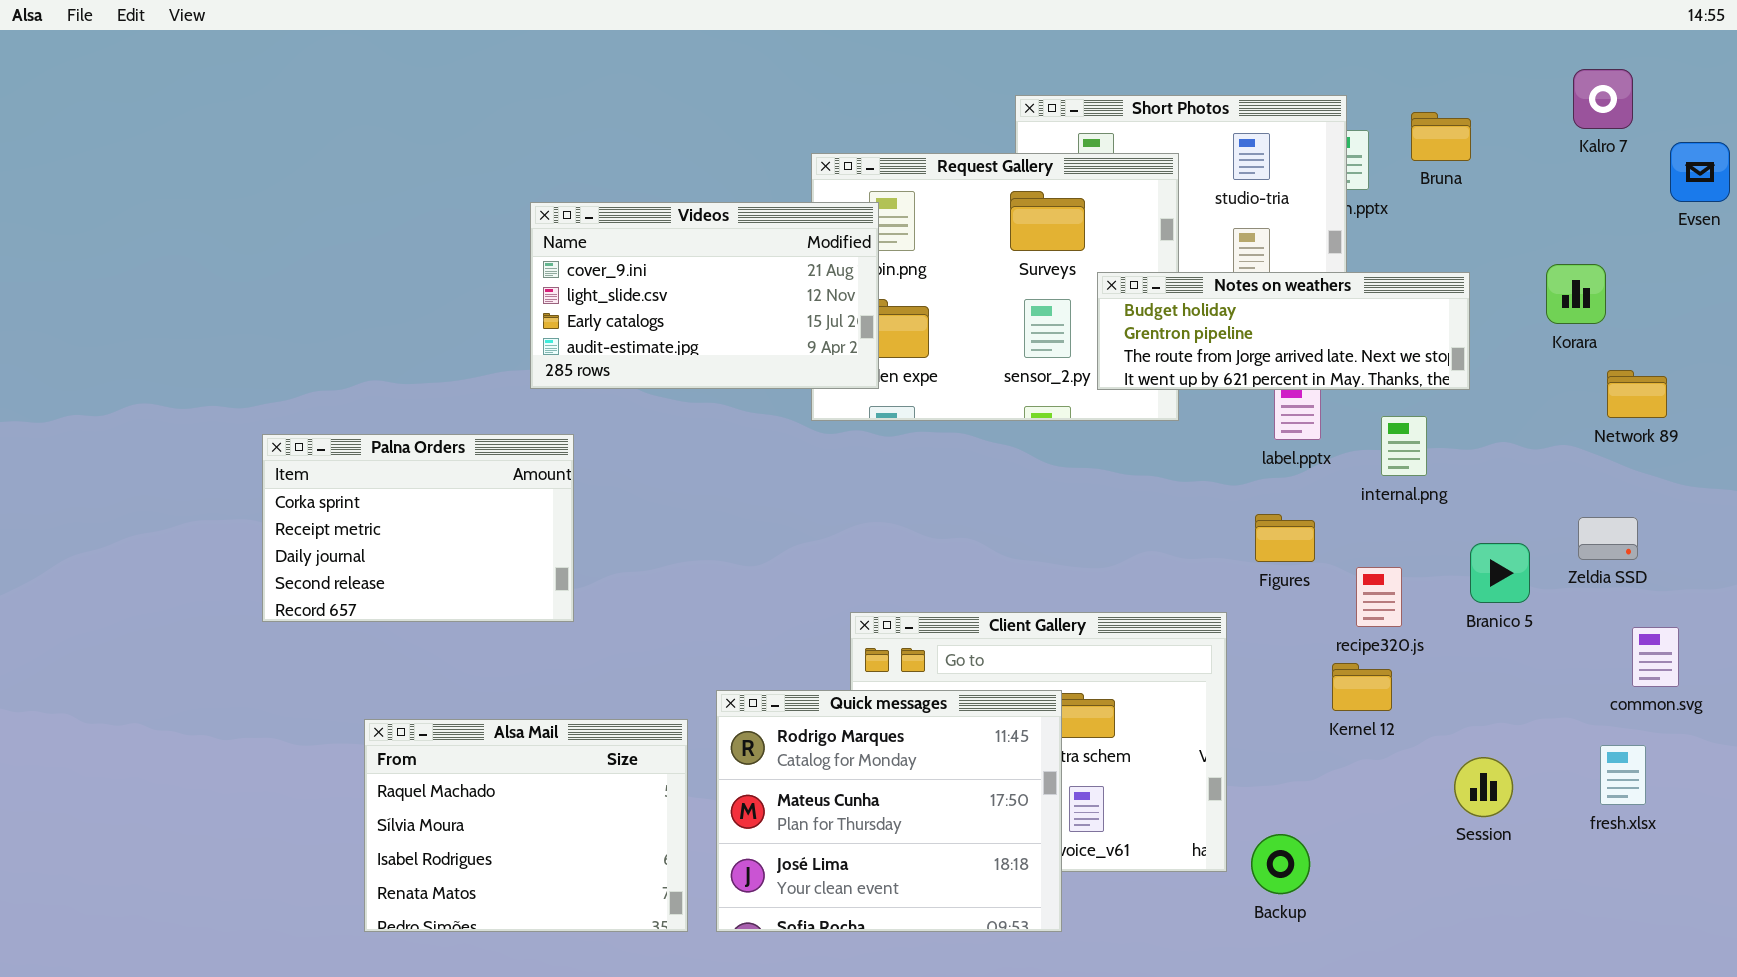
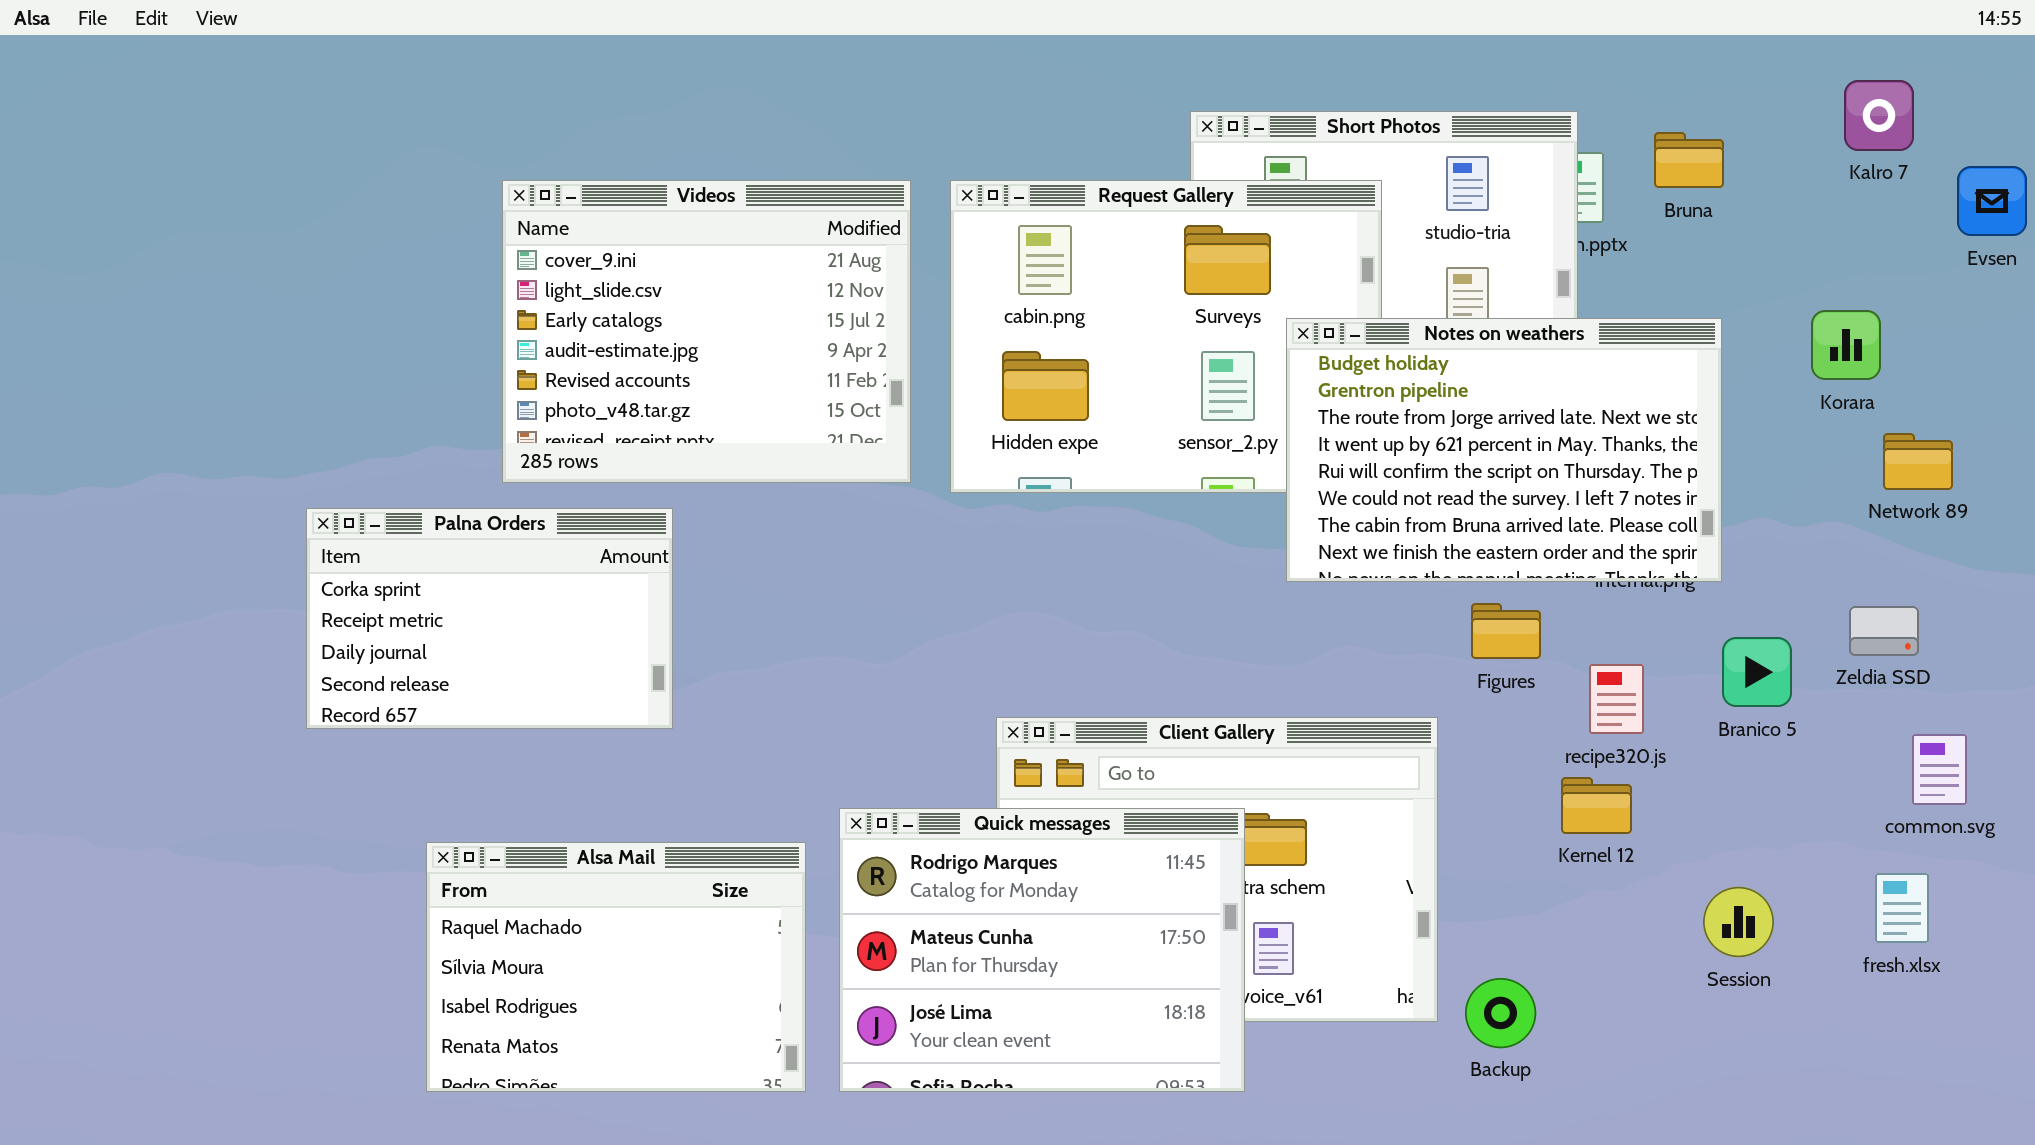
Videos: [530,202,879,389] -> [502,180,911,483], moved, resized
Notes on weathers: [1097,272,1470,390] -> [1286,318,1722,582], resized

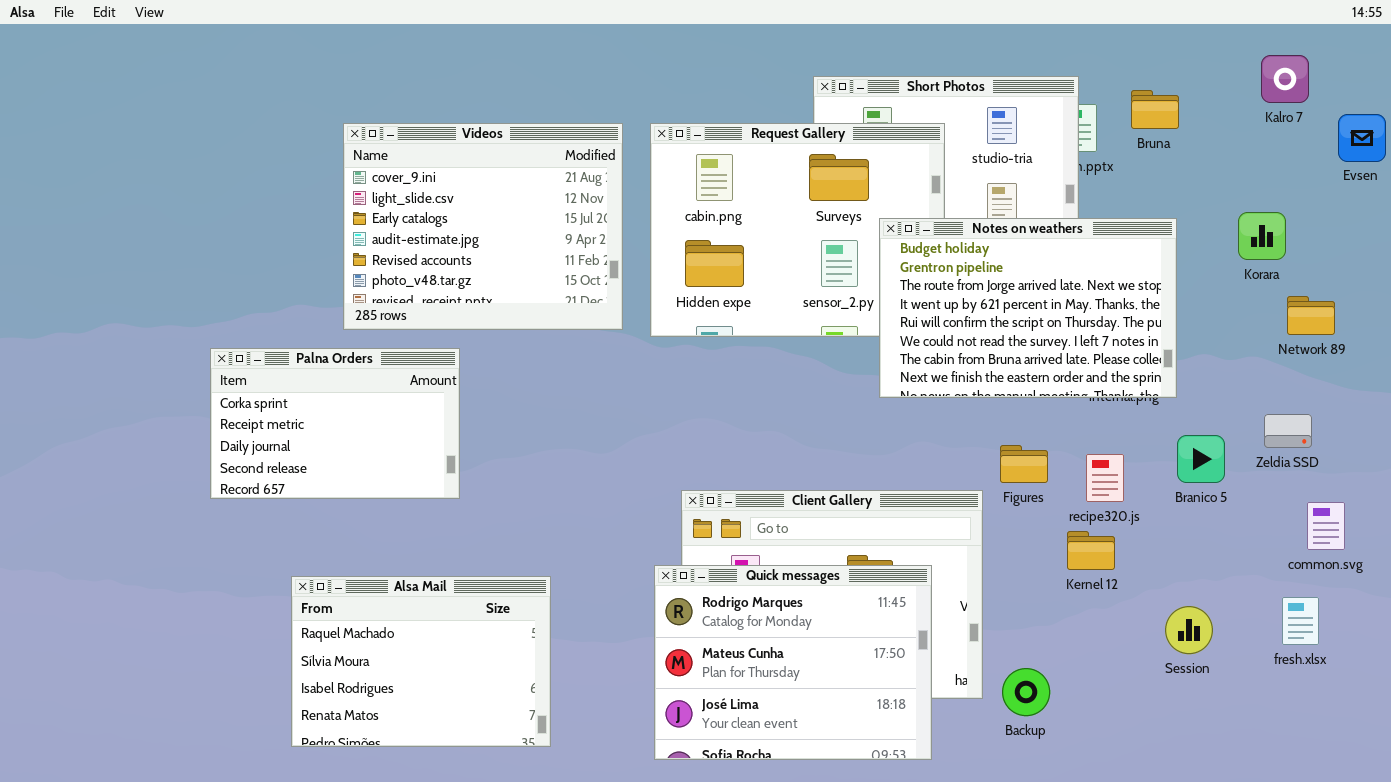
Figures: [1471,603,1541,659] -> [1000,445,1048,483], moved
Quick messages: [839,808,1245,1092] -> [654,565,932,760], moved

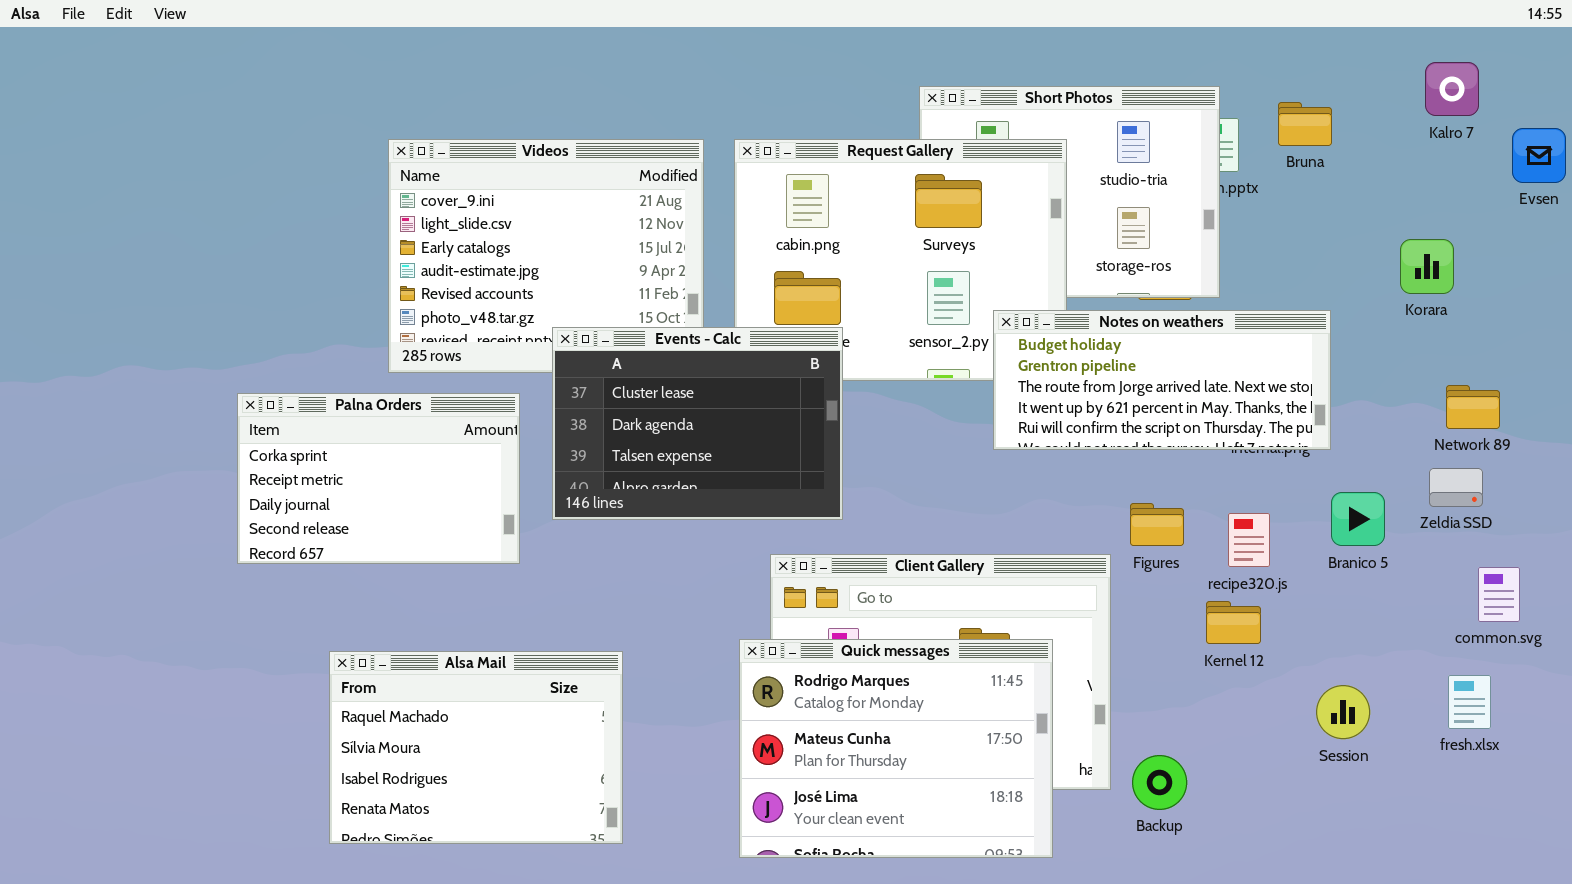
Notes on weathers: [879,218,1177,398] -> [993,310,1331,450], resized
Events - Calc: none -> [552,327,843,520], opened
Network 89: [1287,296,1335,335] -> [1446,385,1500,429], moved

